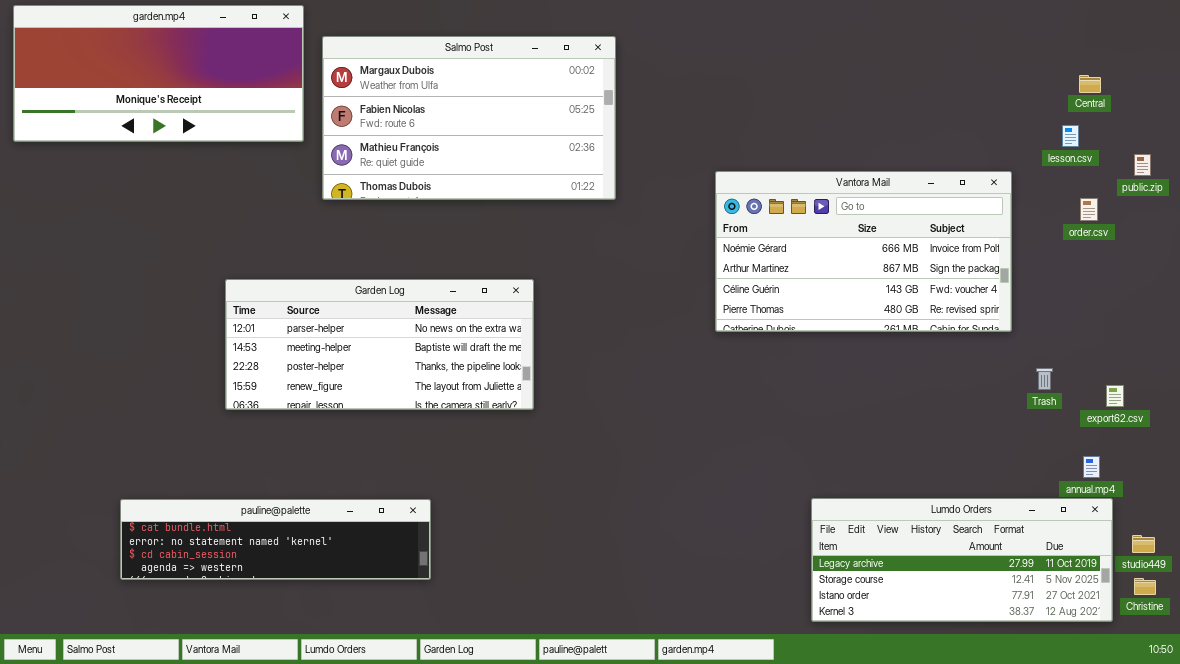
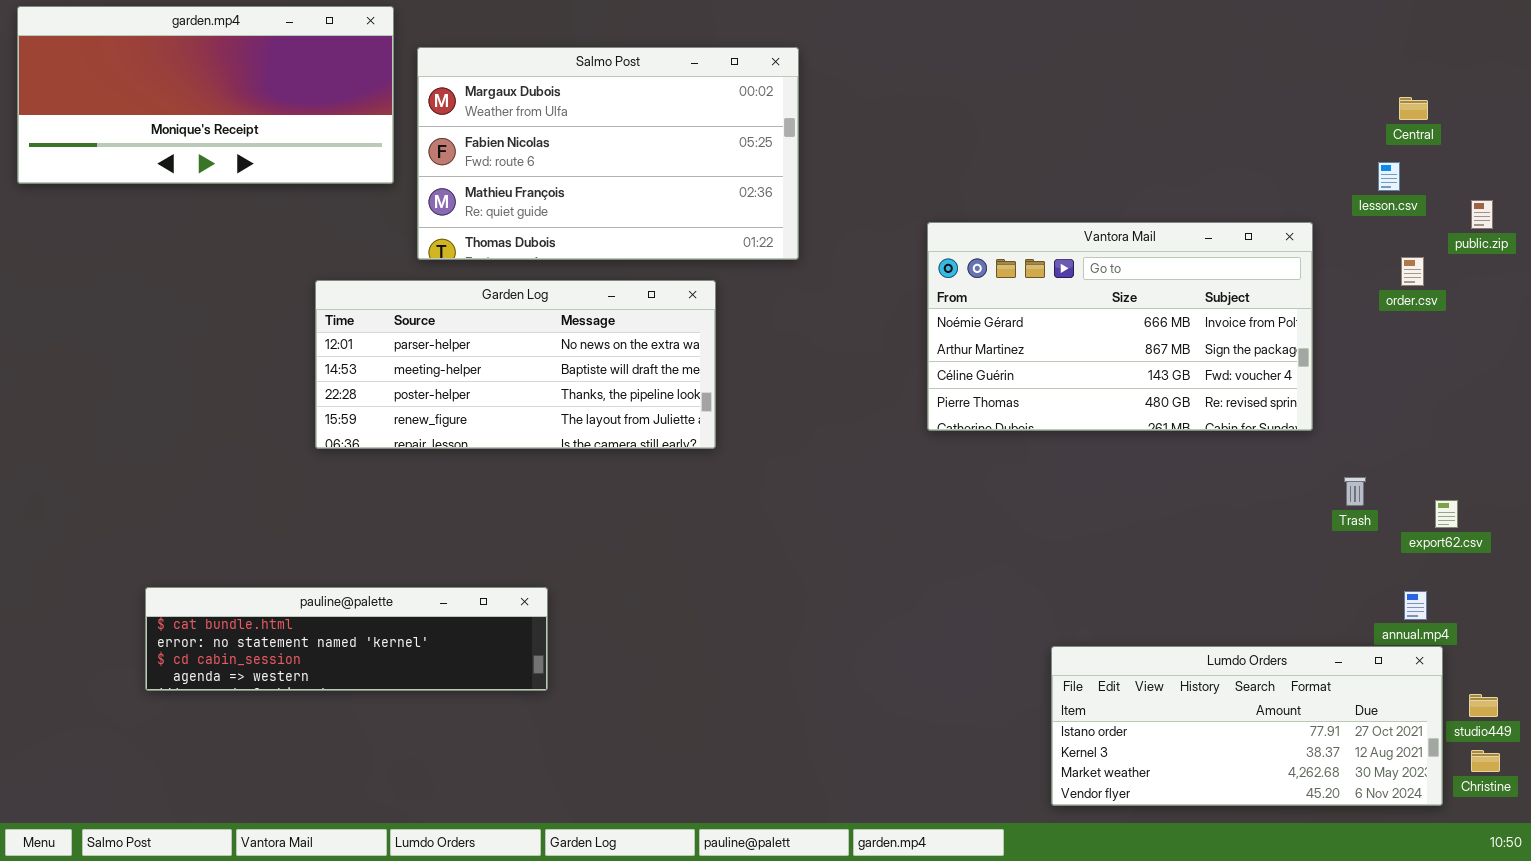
Garden Log: [225,279,534,410] -> [315,280,716,449], moved
Lumdo Orders: [811,498,1113,622] -> [1051,646,1443,806], scrolled down 2 rows
pauline@palette: [120,499,431,580] -> [145,587,548,691], moved

